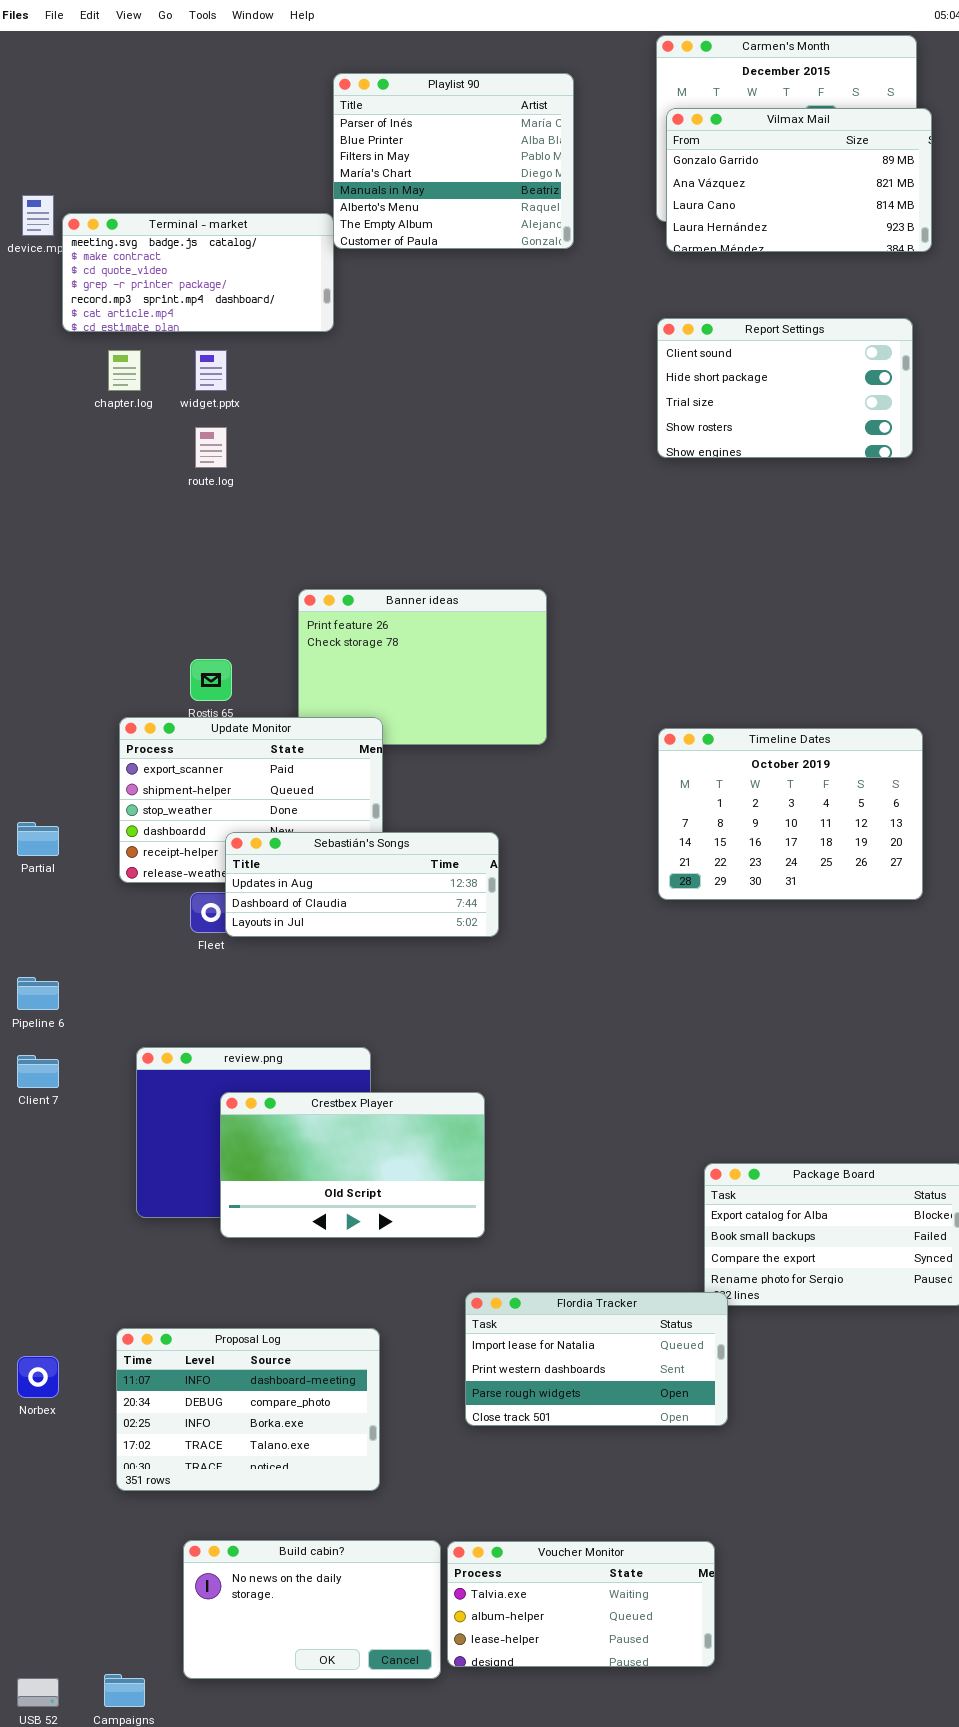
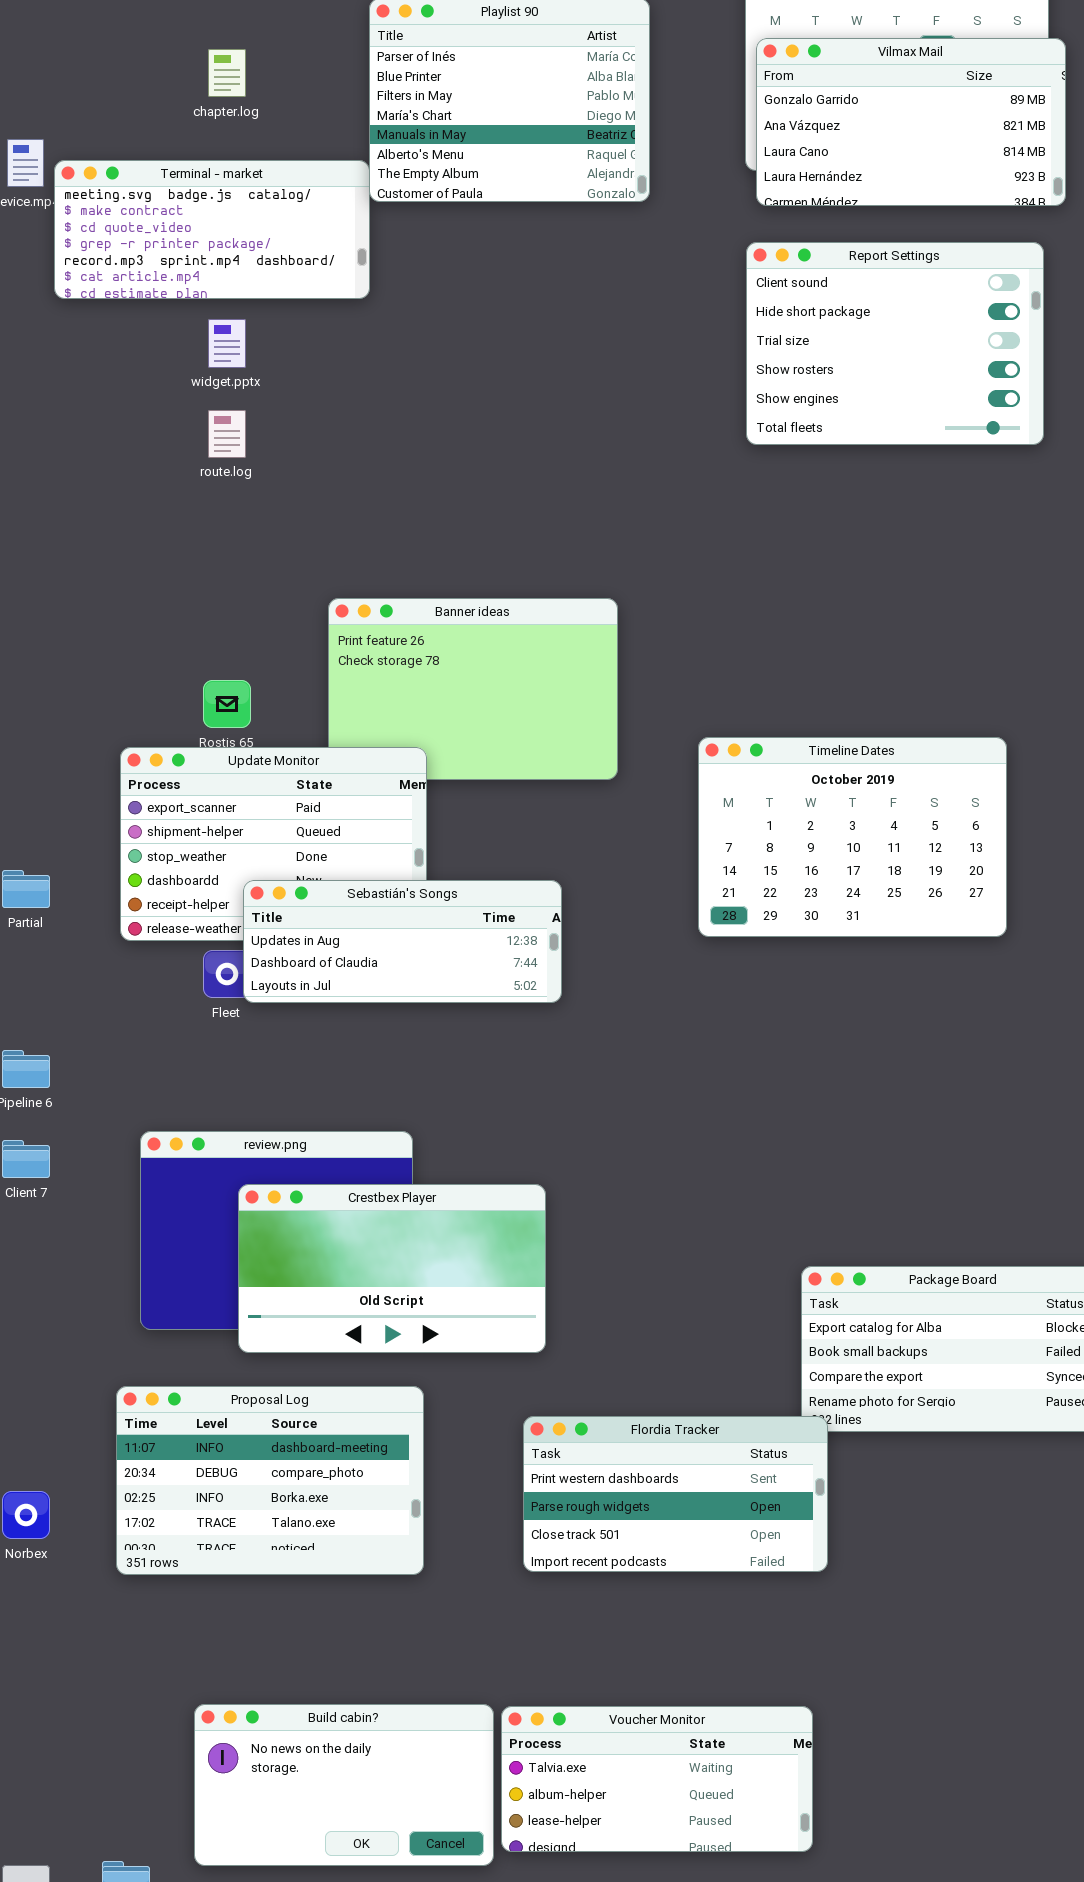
Report Settings: [657,318,913,458] -> [746,242,1044,445], resized
chapter.log: [108,350,141,391] -> [208,49,246,97], moved
Timeline Dates: [658,728,923,900] -> [698,737,1007,937], moved
Flordia Tracker: [465,1292,728,1426] -> [523,1416,828,1572], scrolled down 1 row
Proposal Log: [116,1328,380,1491] -> [116,1386,424,1575], moved

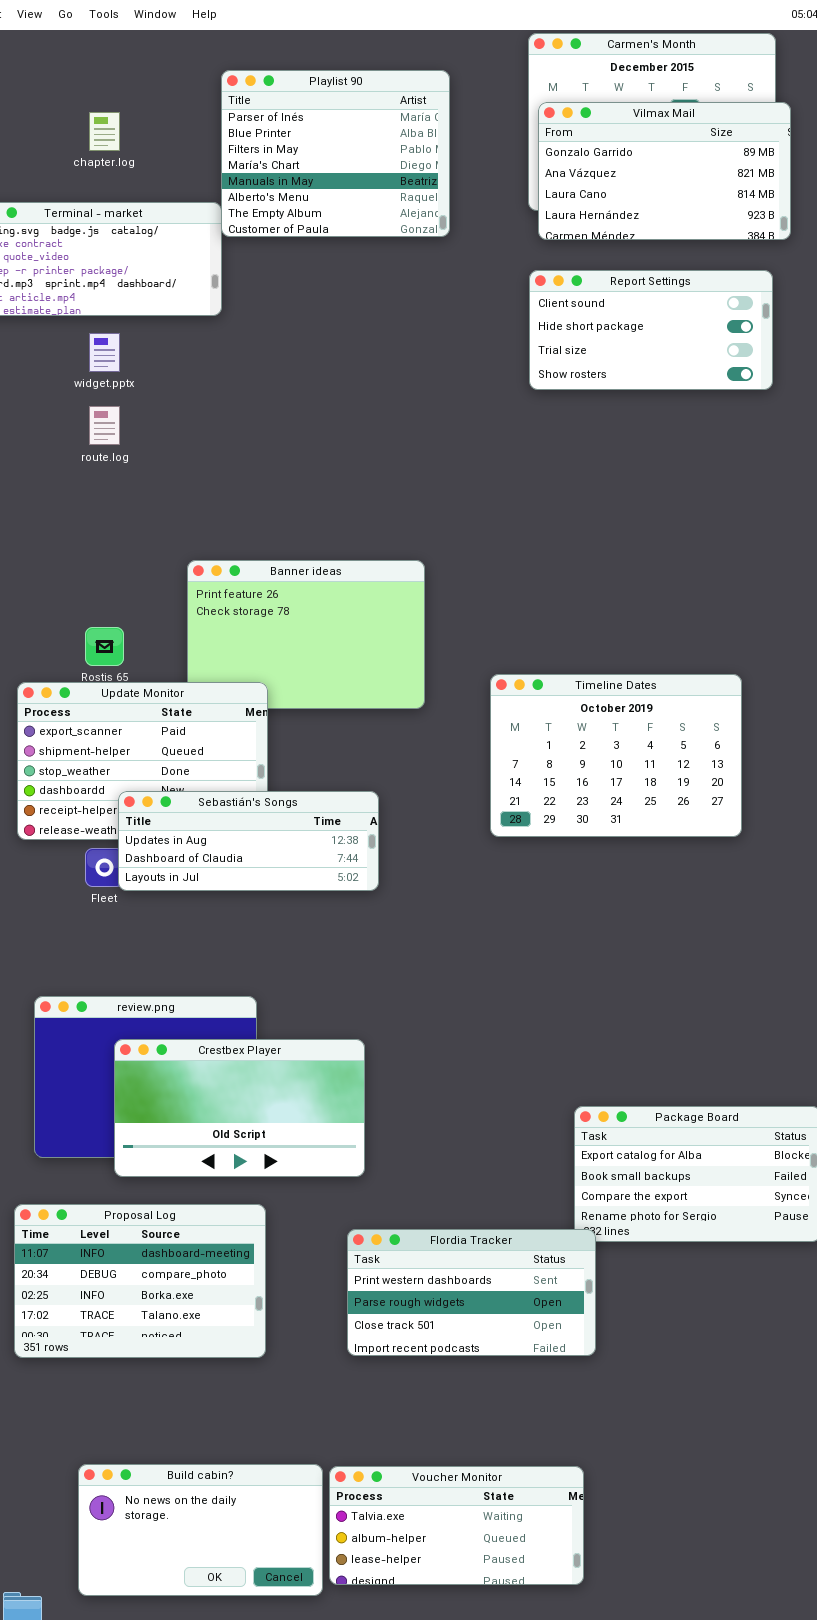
Report Settings: [746,242,1044,445] -> [529,270,773,390], resized

